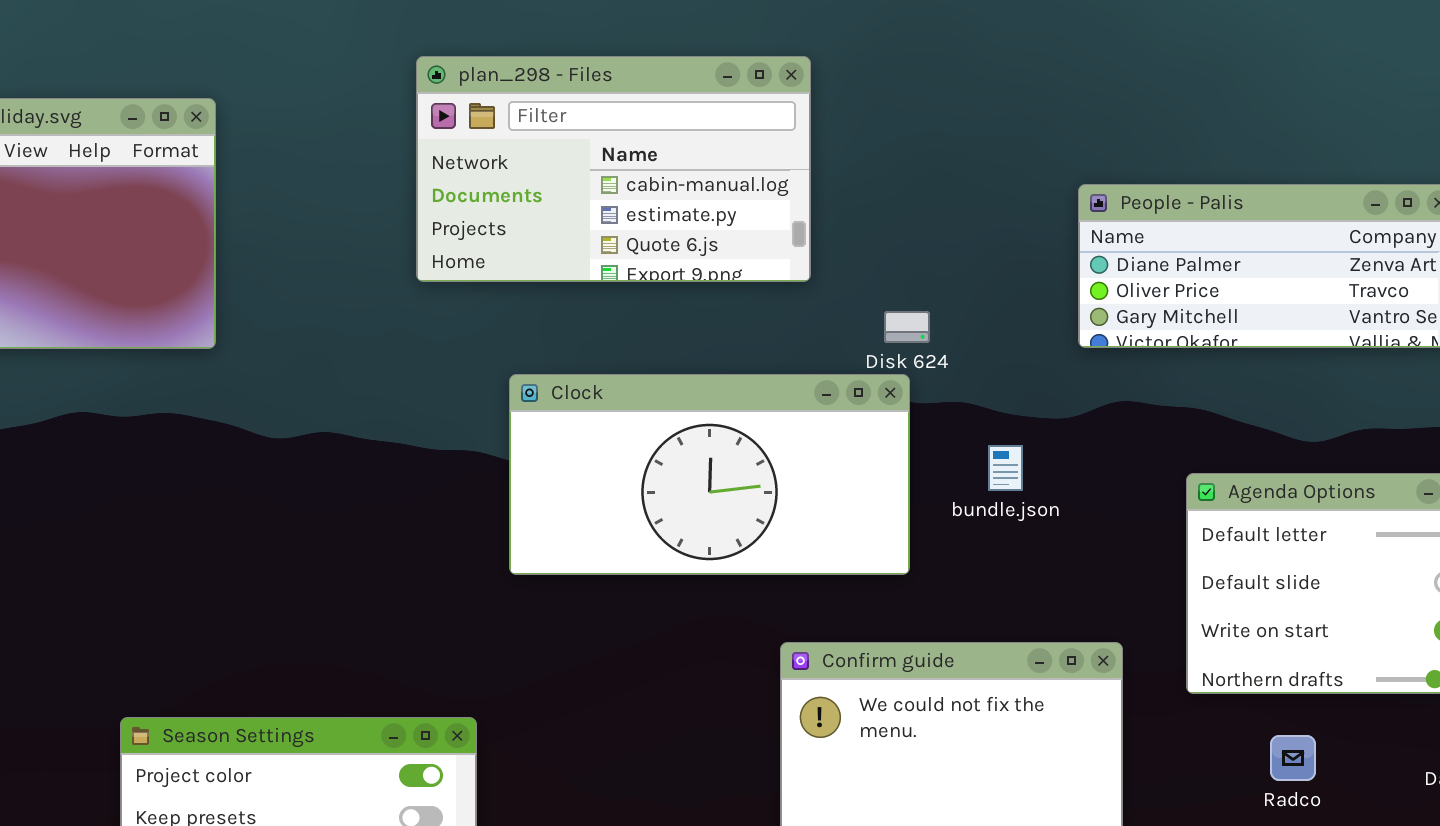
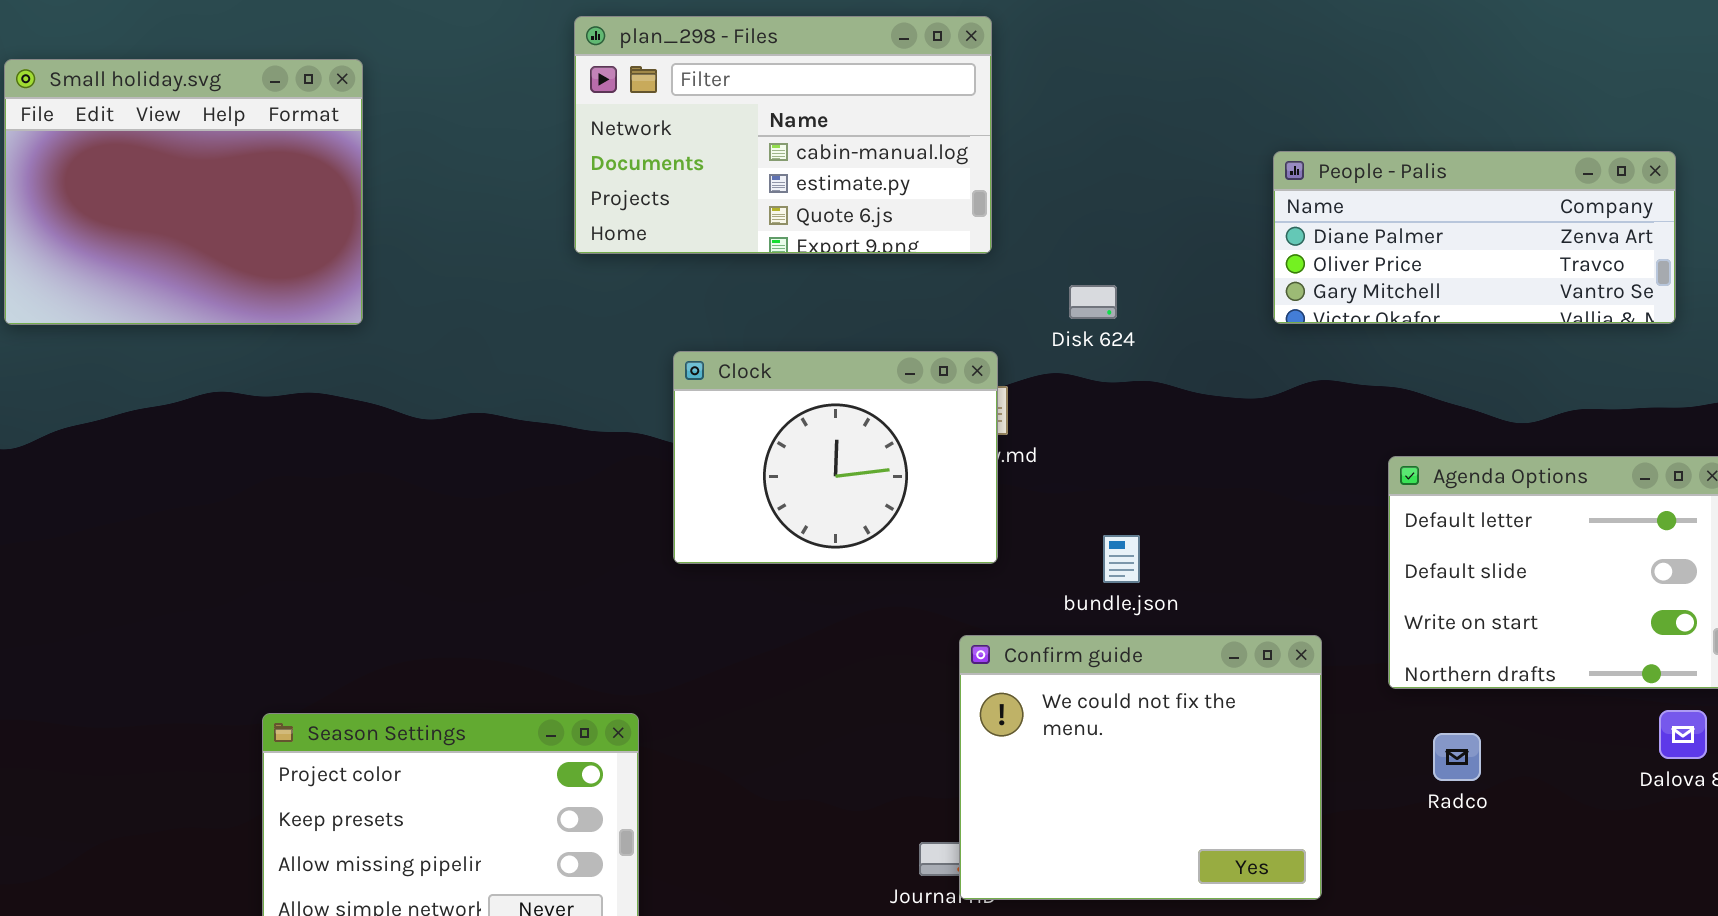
Clock: [509,374,910,575] -> [673,351,998,564], resized
bundle.json: [988,445,1023,491] -> [1103,535,1140,583], moved
Radco: [1270,735,1316,781] -> [1433,733,1481,781], moved

